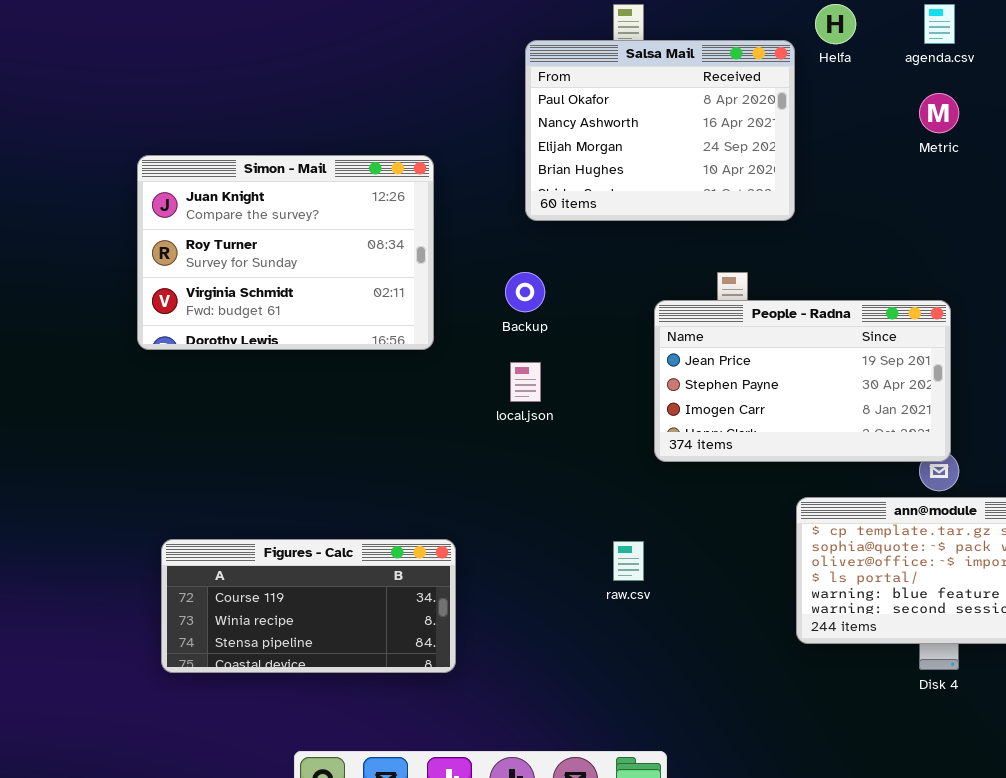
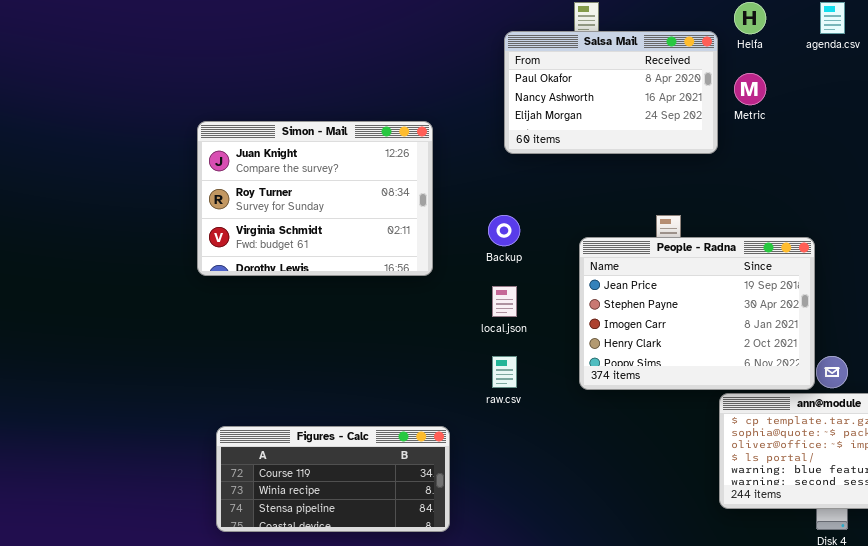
Salsa Mail: [525,40,795,221] -> [504,31,718,154], resized
Metric: [919,93,959,133] -> [734,73,766,105], moved
People - Radna: [654,300,951,462] -> [579,237,815,390], moved, resized
raw.csv: [613,541,644,581] -> [492,356,517,388], moved

